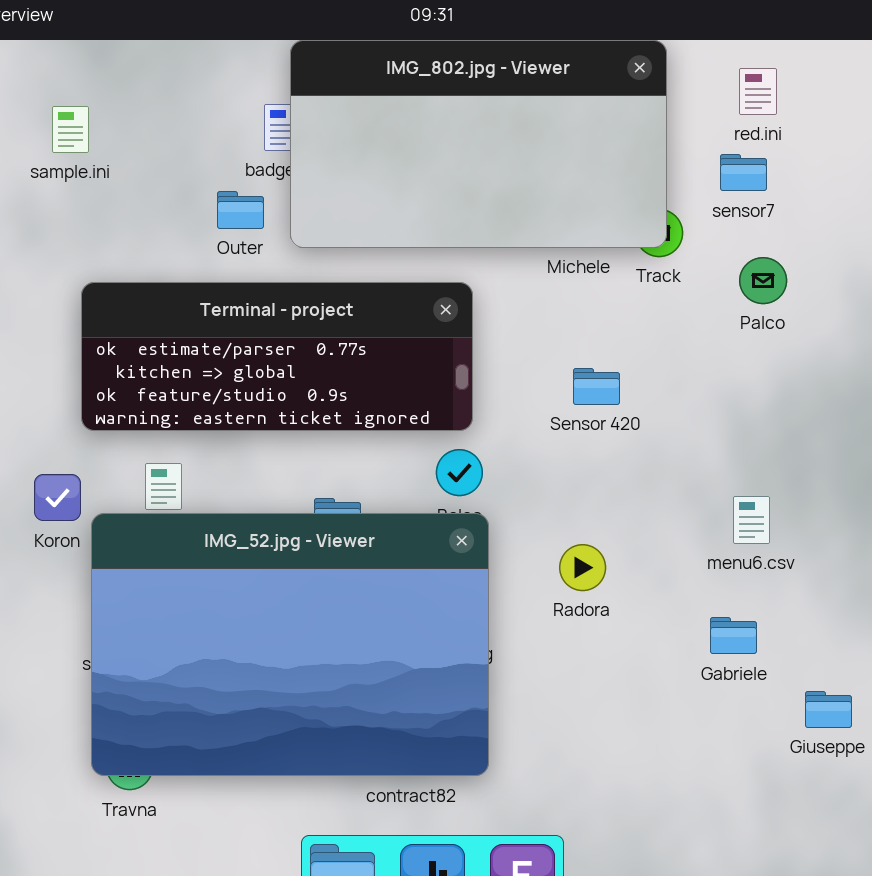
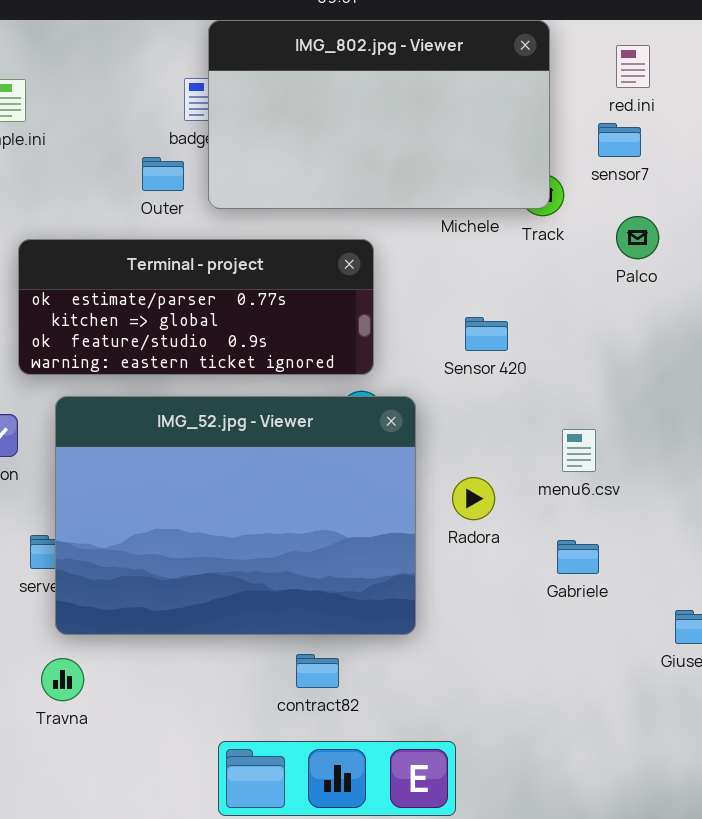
menu6.csv: [733,496,770,544] -> [562,429,596,472], moved
IMG_52.jpg - Viewer: [91,513,489,776] -> [55,396,416,635], moved
Gabriele: [710,617,757,654] -> [557,540,599,574], moved

